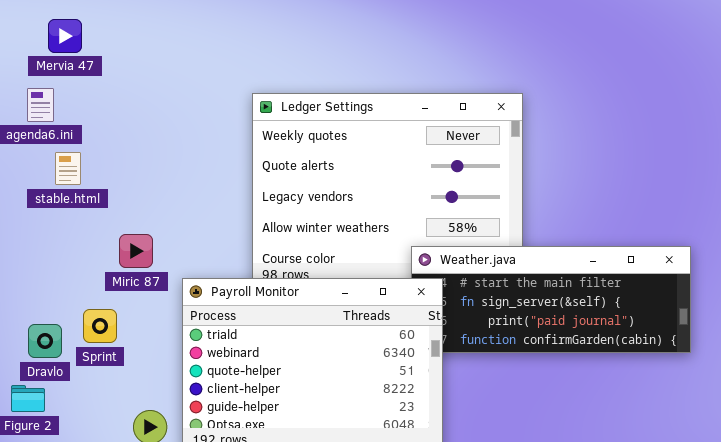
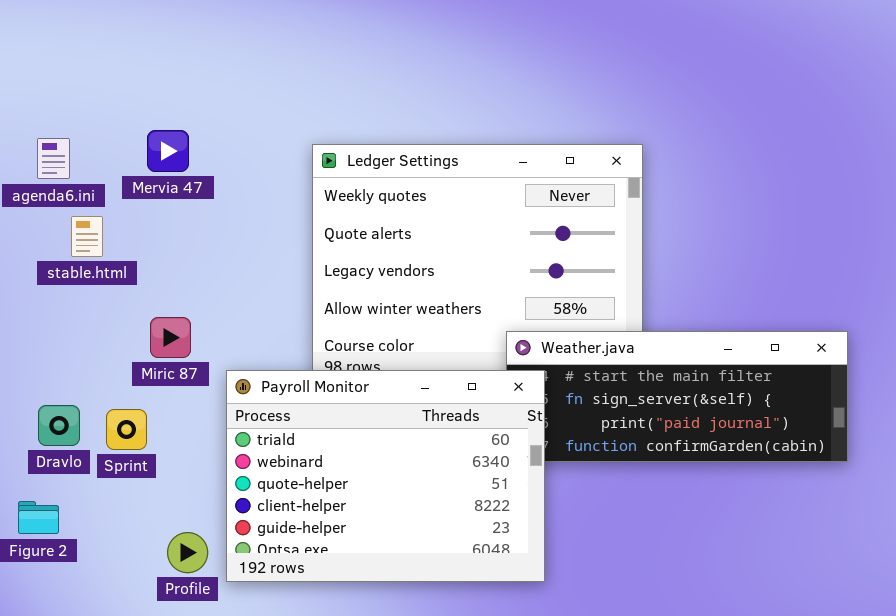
Mervia 47: [48,19,82,53] -> [147,130,189,172], moved
Dravlo: [28,324,62,358] -> [38,405,80,446], moved

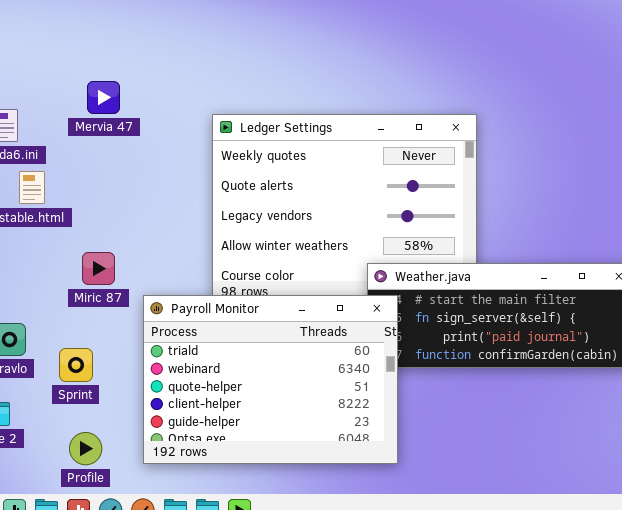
Mervia 47: [147,130,189,172] -> [87,81,120,114], moved
Sprint: [106,409,147,450] -> [59,348,93,382], moved
Profile: [167,532,208,573] -> [69,432,102,465], moved

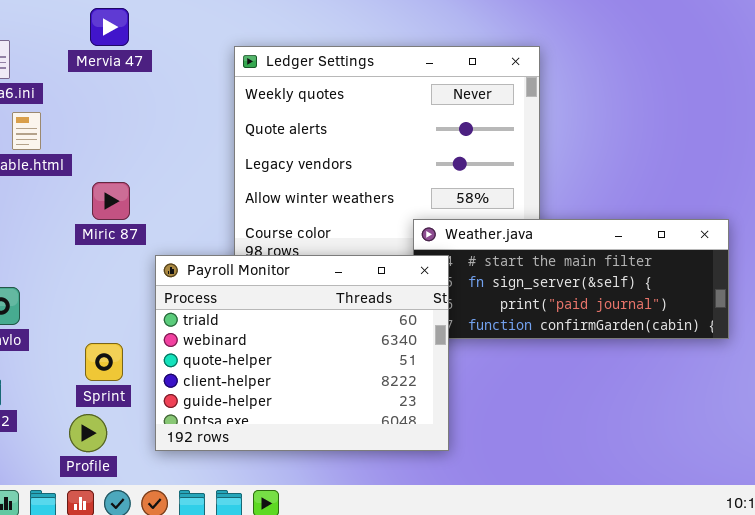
Miric 87: [82,252,115,285] -> [92,182,130,220], moved
Sprint: [59,348,93,382] -> [85,343,123,381], moved

